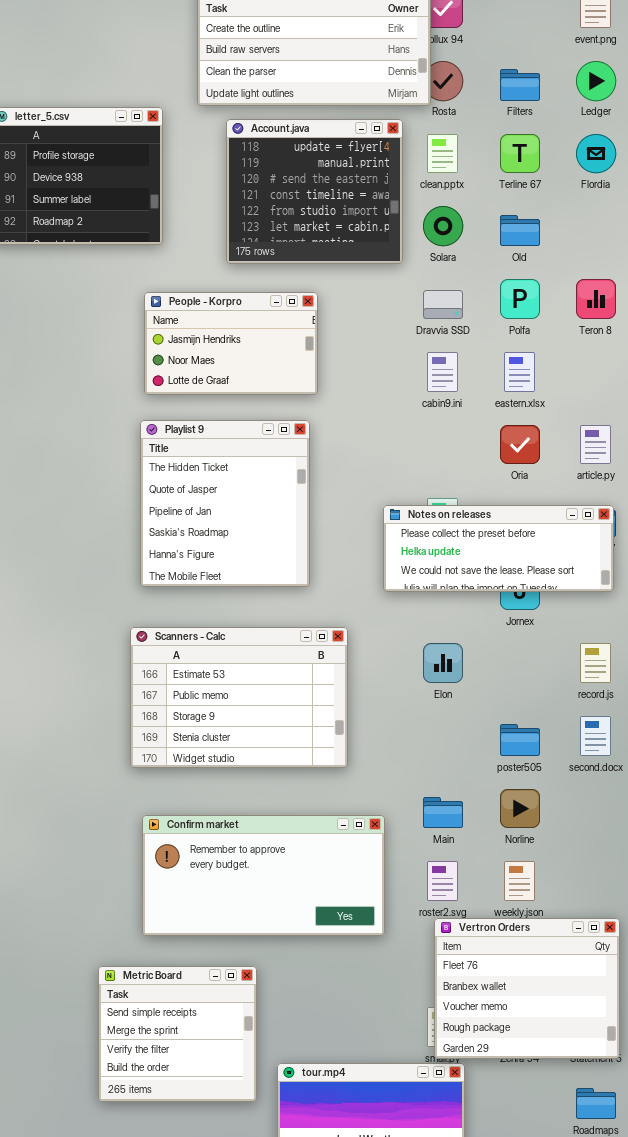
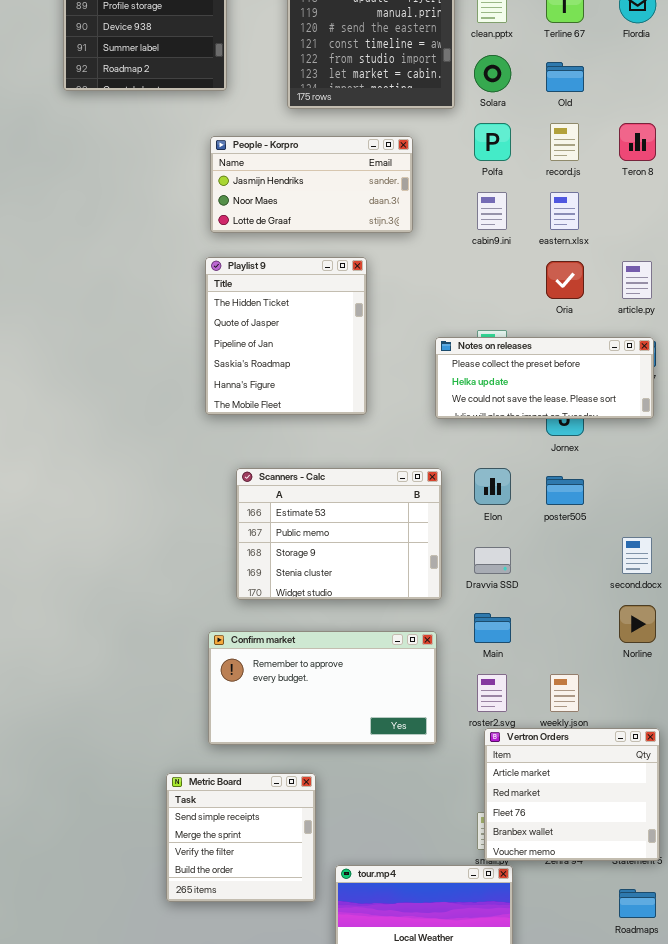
Polfa: [500,279,540,319] -> [474,123,511,161], moved
Dravvia SSD: [423,290,463,319] -> [474,547,511,574], moved
People - Korpro: [144,292,318,395] -> [210,136,413,233], resized
Scanners - Calc: [130,627,348,768] -> [236,468,442,600], moved
record.js: [580,643,611,683] -> [550,123,579,161], moved
poster505: [500,724,540,756] -> [546,476,584,505], moved
Norline: [500,789,540,828] -> [619,605,656,643], moved
Vertron Orders: [434,918,620,1059] -> [484,728,660,861], scrolled up 2 rows

